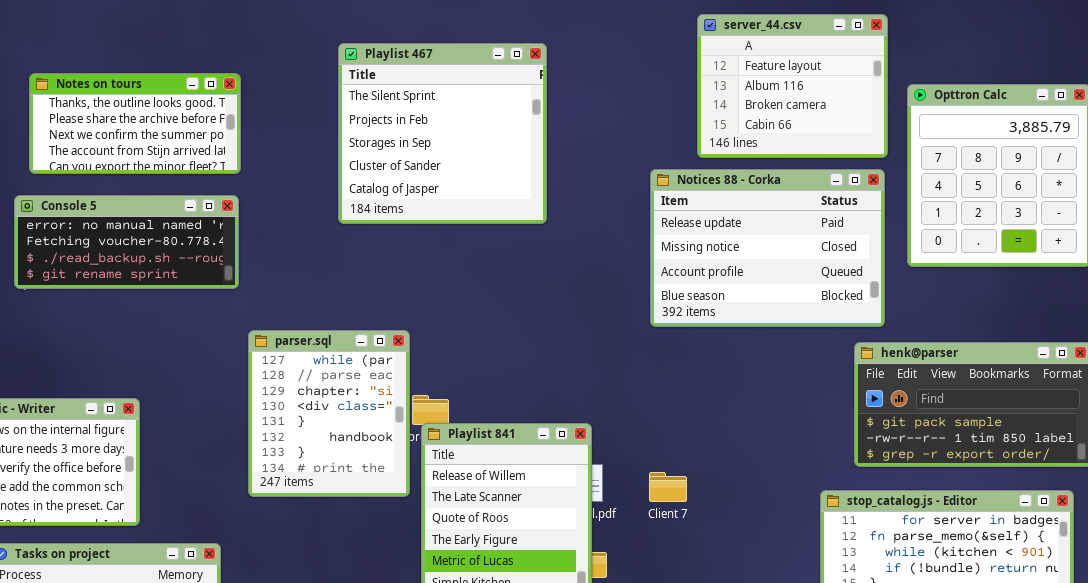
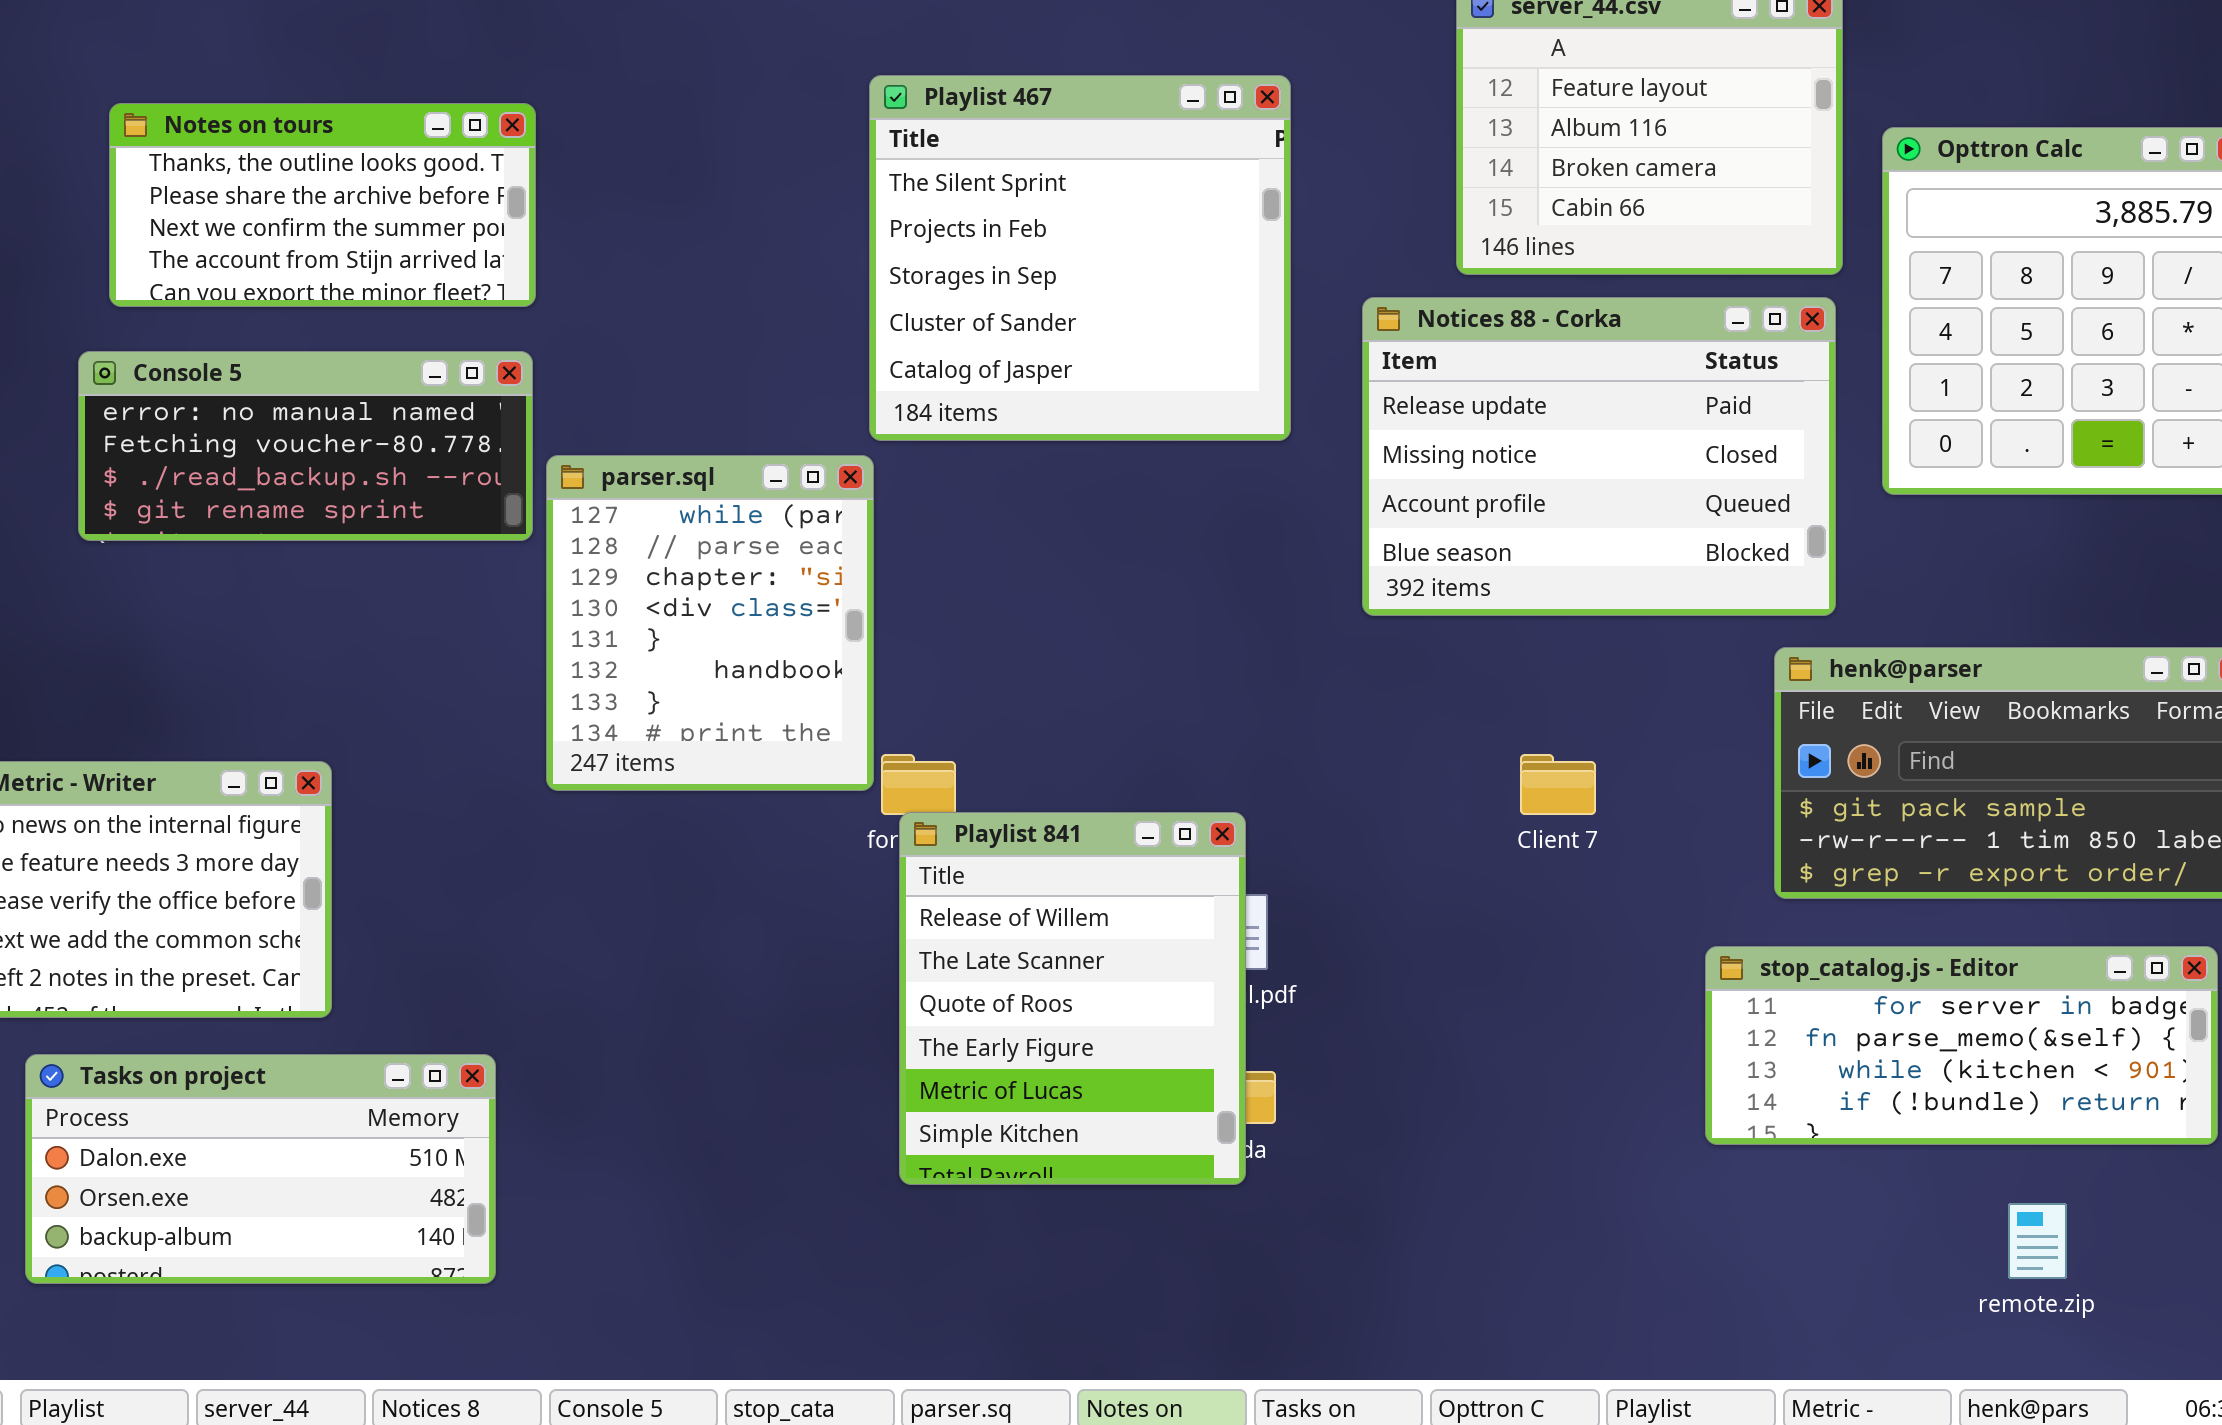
Playlist 467: [338,43,547,224] -> [869,75,1291,441], moved
parser.sql: [248,330,410,497] -> [546,455,874,791], moved
Client 7: [649,472,687,502] -> [1520,754,1596,815], moved

